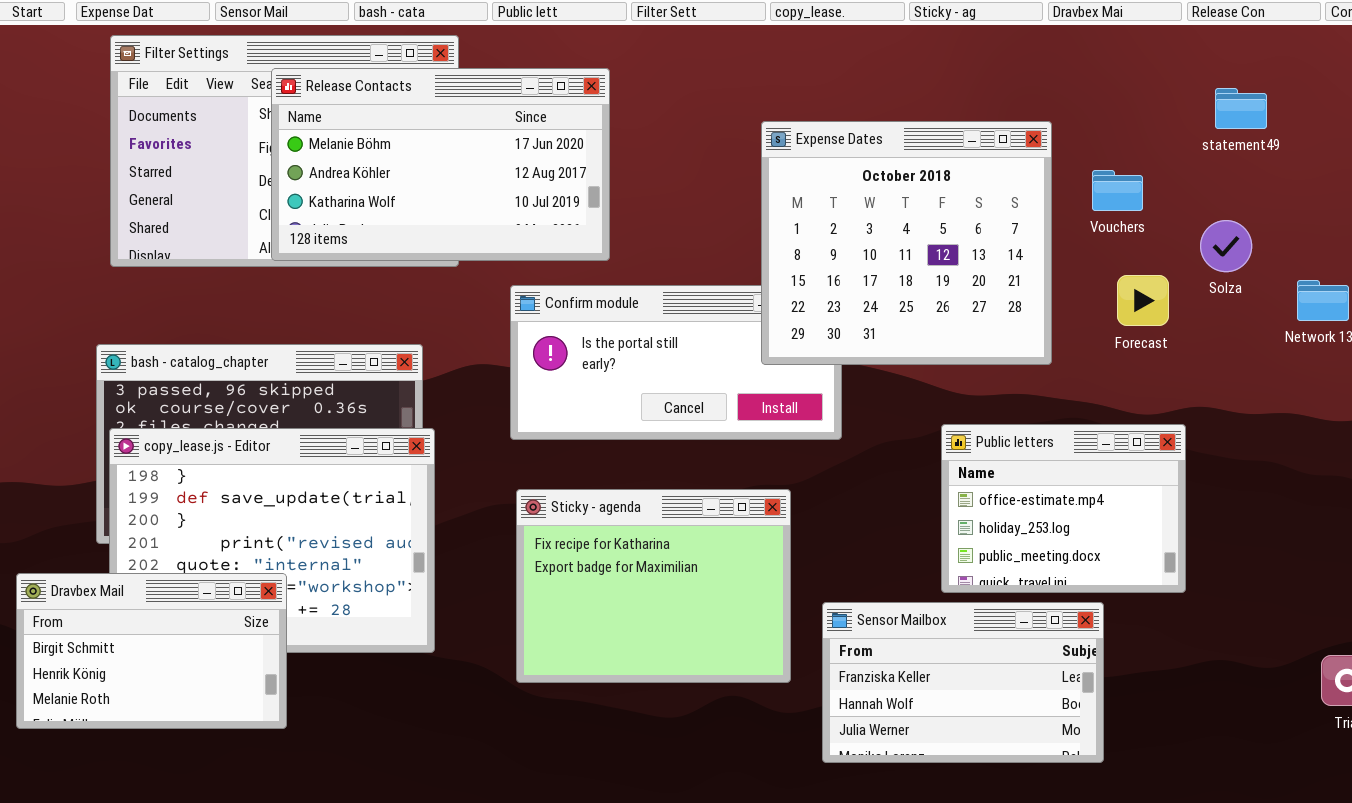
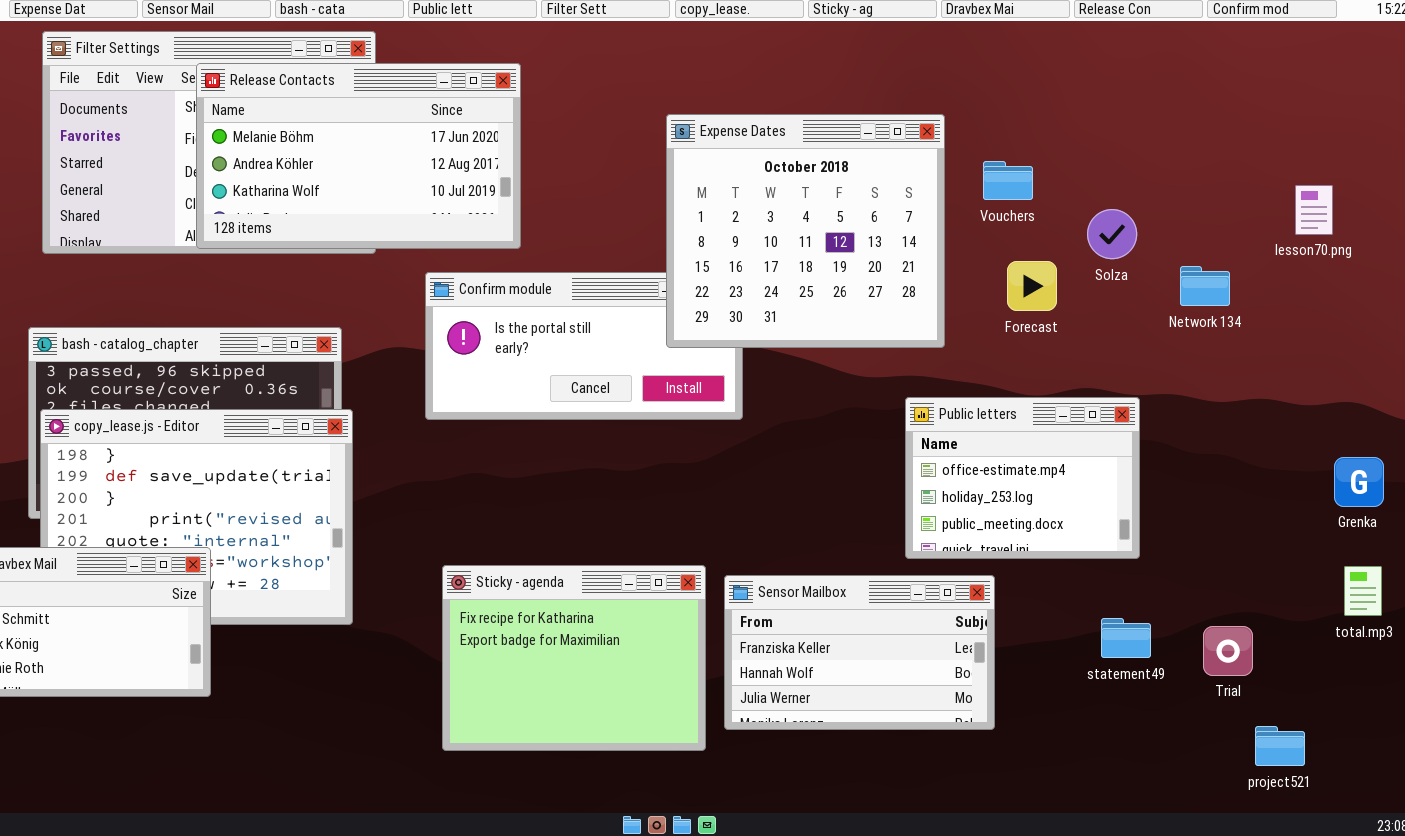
statement49: [1215,88,1267,129] -> [1101,618,1151,658], moved
Public letters: [941,424,1186,593] -> [905,397,1140,559], moved
Sticky - agenda: [516,489,791,683] -> [442,565,706,751], moved

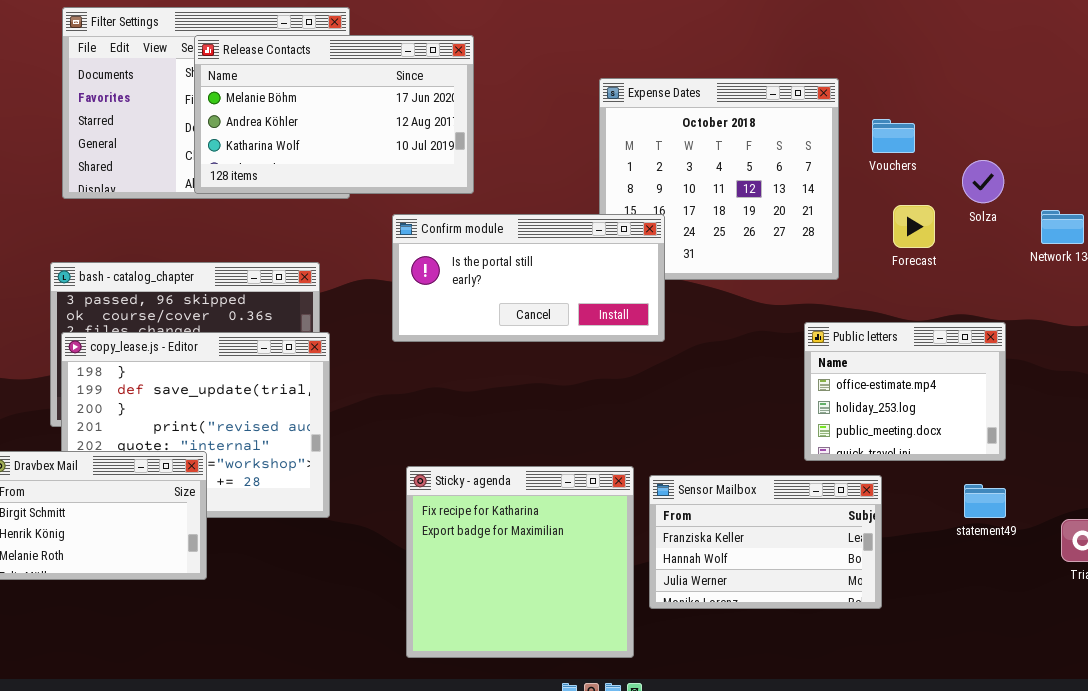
Confirm module: [425,272,743,420] -> [392,214,665,342], raised
Sticky - agenda: [442,565,706,751] -> [406,466,634,658], resized
statement49: [1101,618,1151,658] -> [964,484,1006,518], moved

